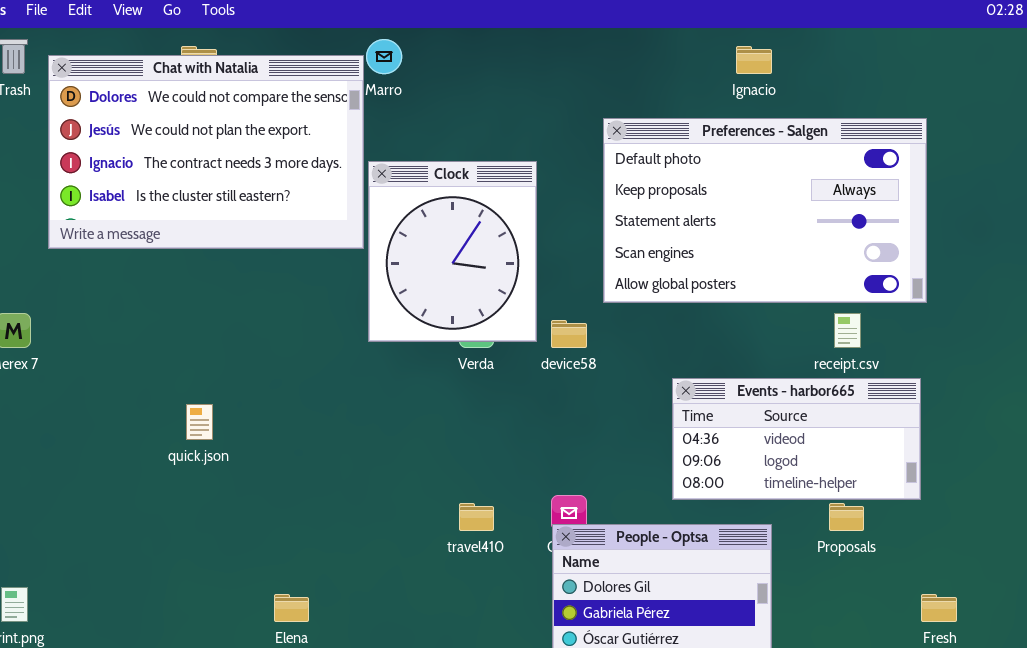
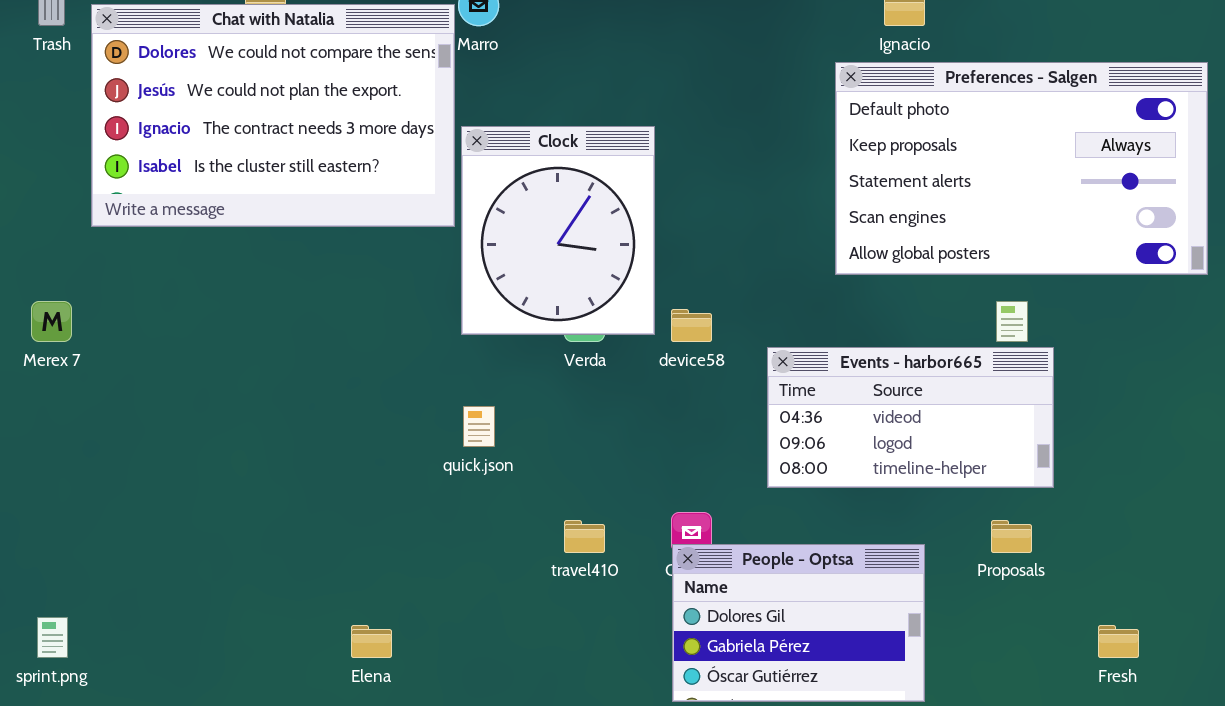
Preferences - Salgen: [603,118,927,303] -> [835,62,1208,275], moved
Events - harbor665: [672,378,921,500] -> [767,347,1054,488], moved
quick.json: [186,404,213,440] -> [463,406,495,447], moved

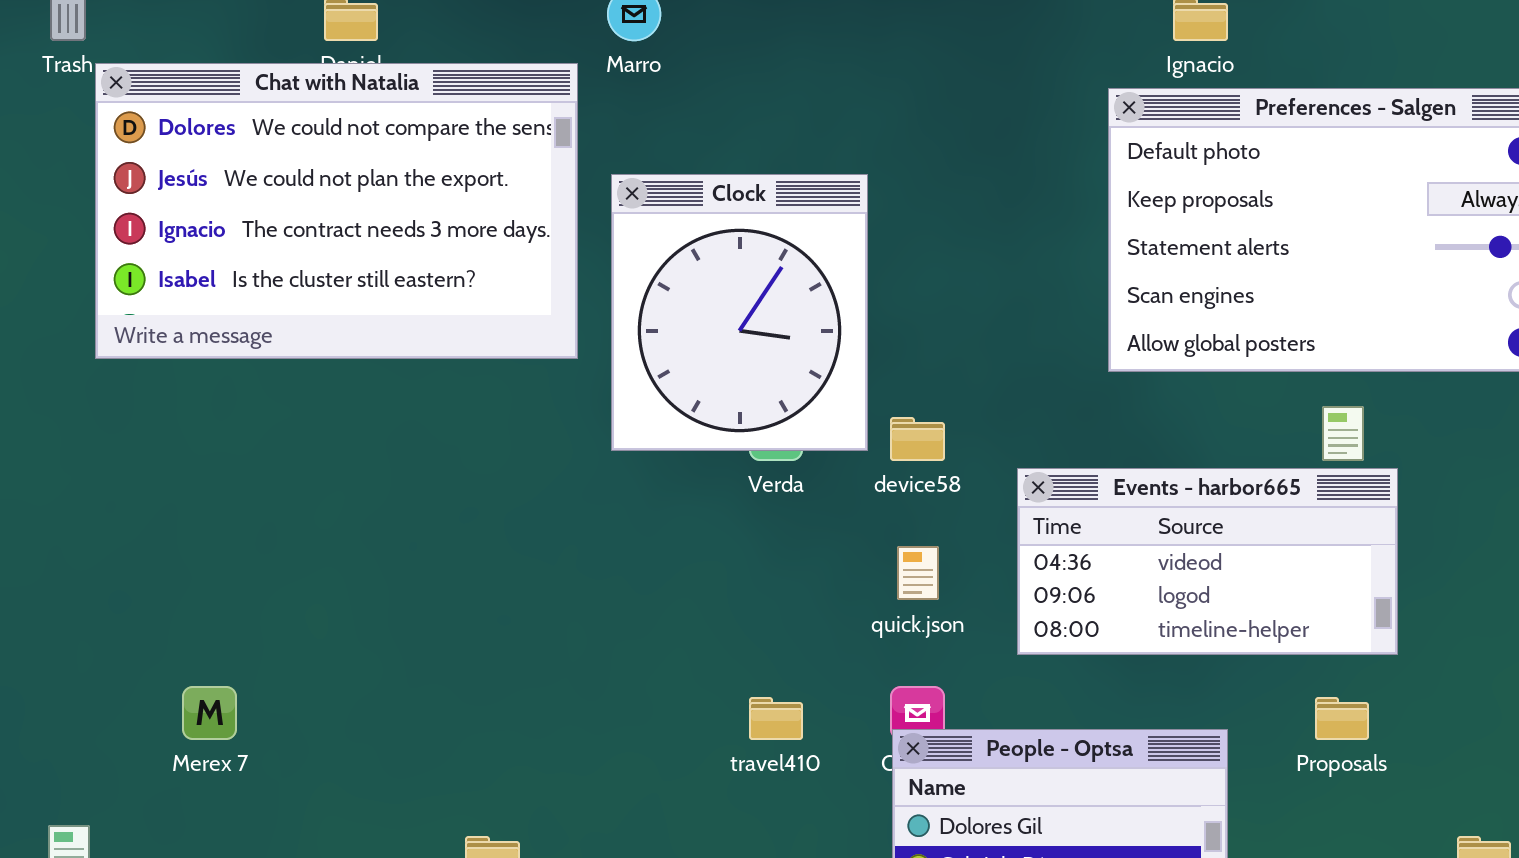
Chat with Natalia: [91,4,455,227] -> [95,63,578,359], moved
Merex 7: [31,301,72,342] -> [182,686,237,740], moved
quick.json: [463,406,495,447] -> [897,546,939,600], moved

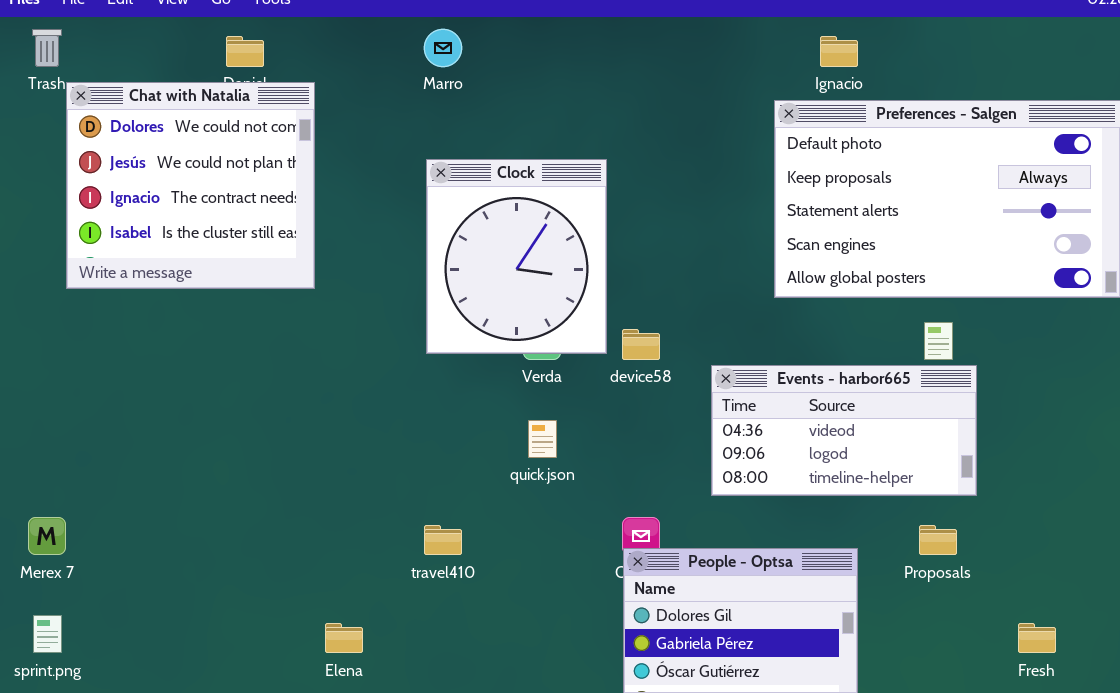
Chat with Natalia: [95,63,578,359] -> [66,82,315,289], resized
quick.json: [897,546,939,600] -> [528,420,557,458], moved
Merex 7: [182,686,237,740] -> [28,517,66,555], moved
travel410: [749,697,803,740] -> [424,525,462,555], moved

